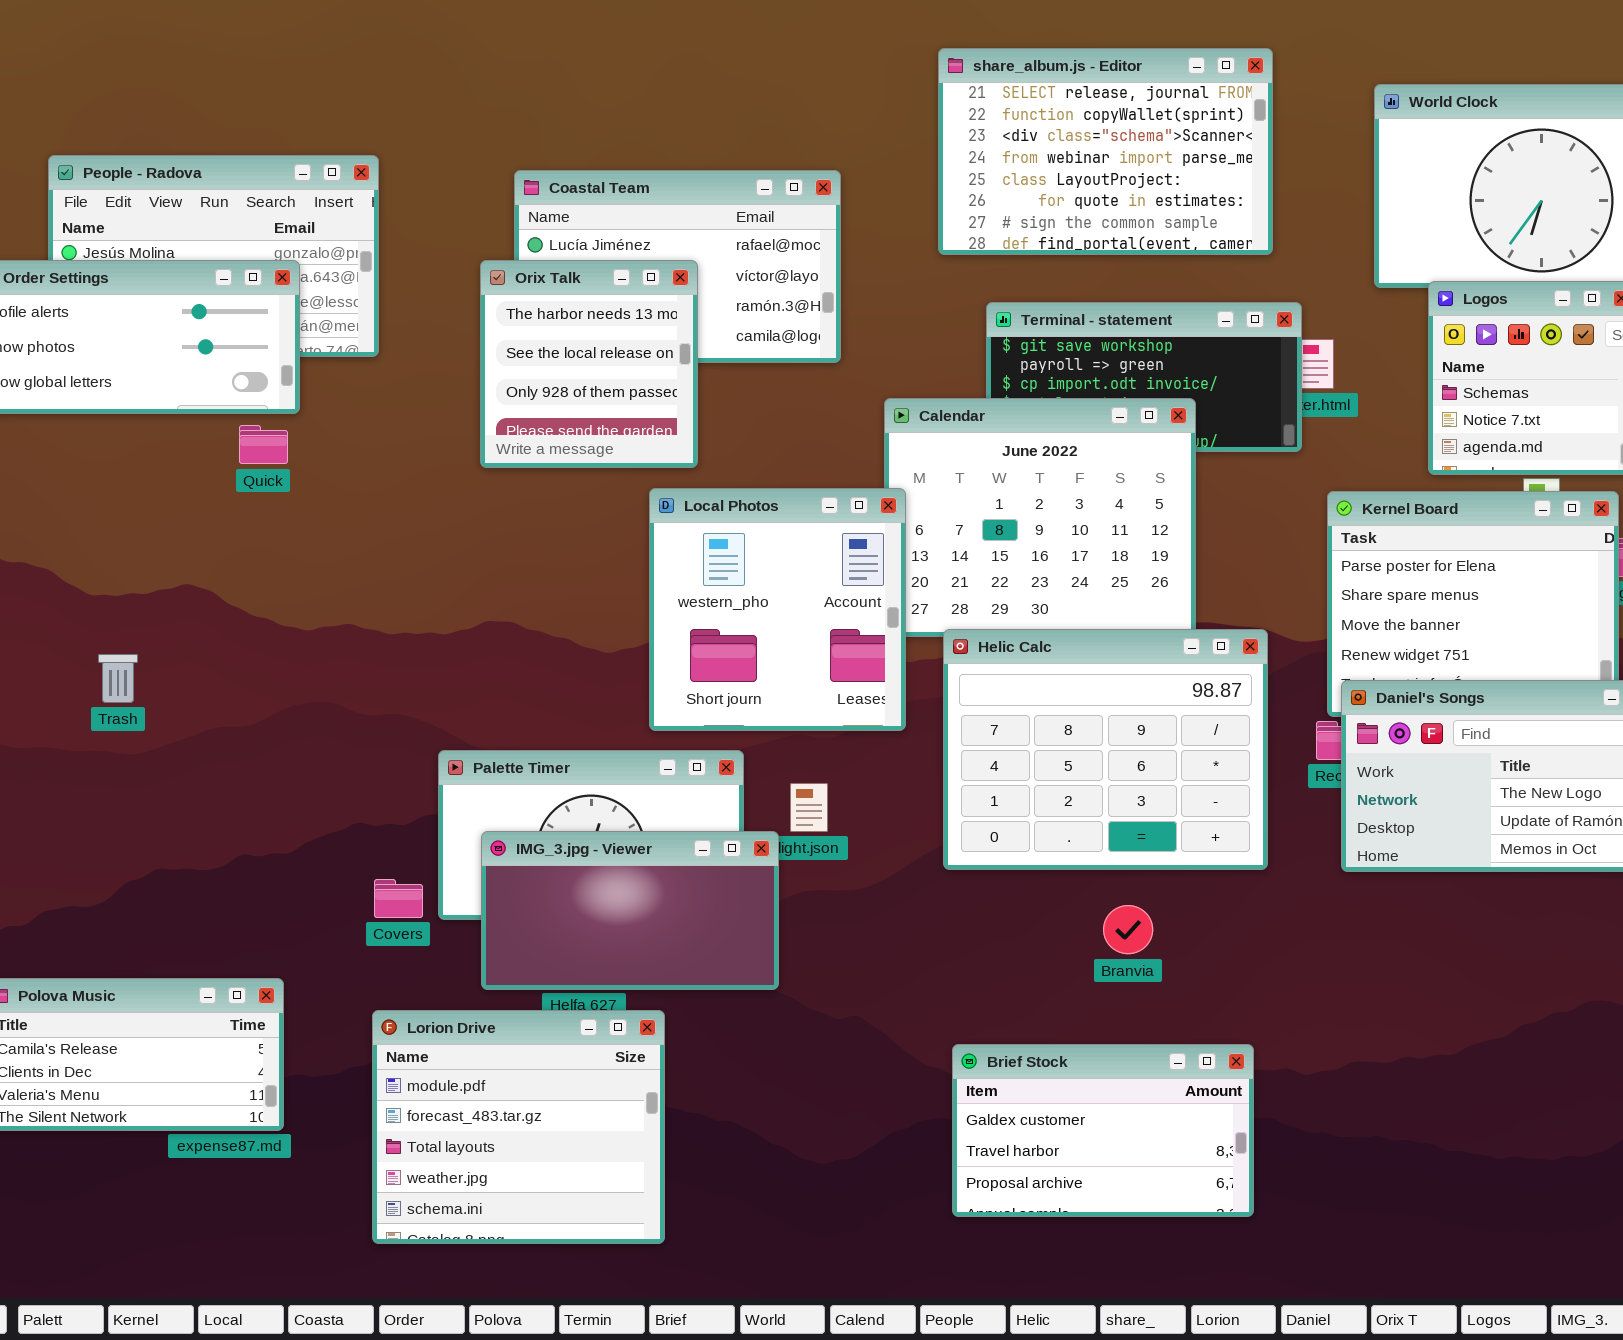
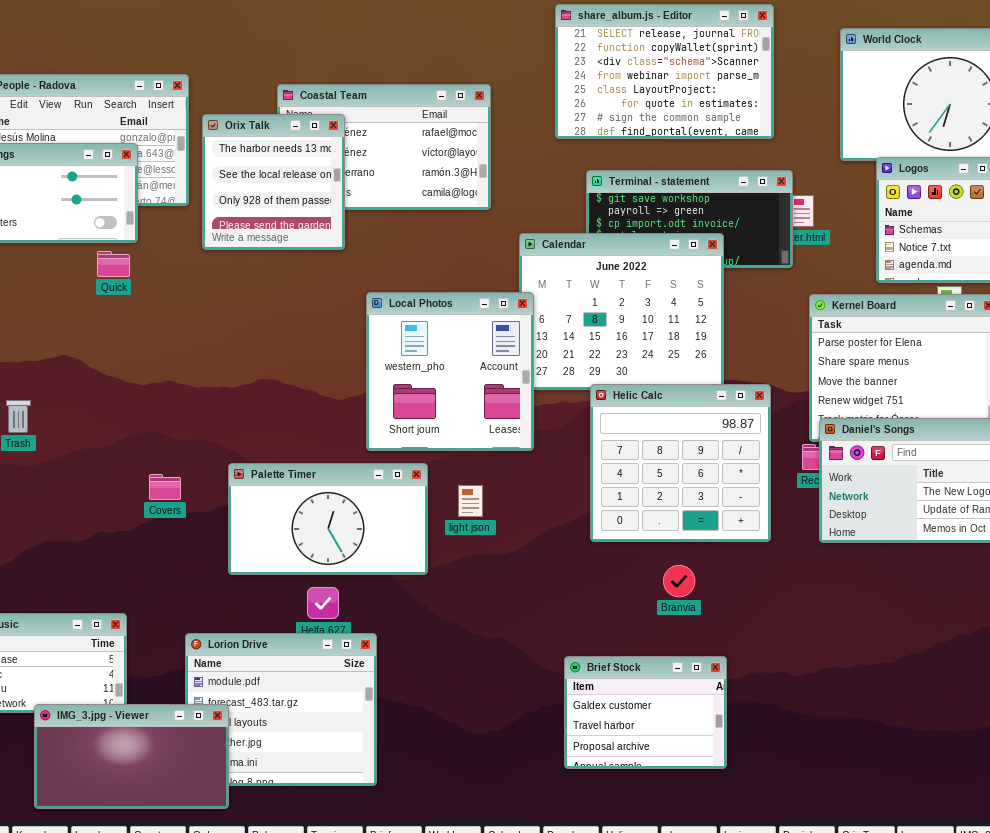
Orix Talk: [480,260,698,468] -> [202,114,345,250], moved
Helic Calc: [943,629,1268,870] -> [590,384,771,542], resized
IMG_3.jpg - Viewer: [481,831,779,990] -> [34,704,229,809], moved
Covers: [374,879,423,918] -> [149,474,181,500], moved
Brief Stock: [952,1044,1254,1217] -> [564,656,727,769], resized

